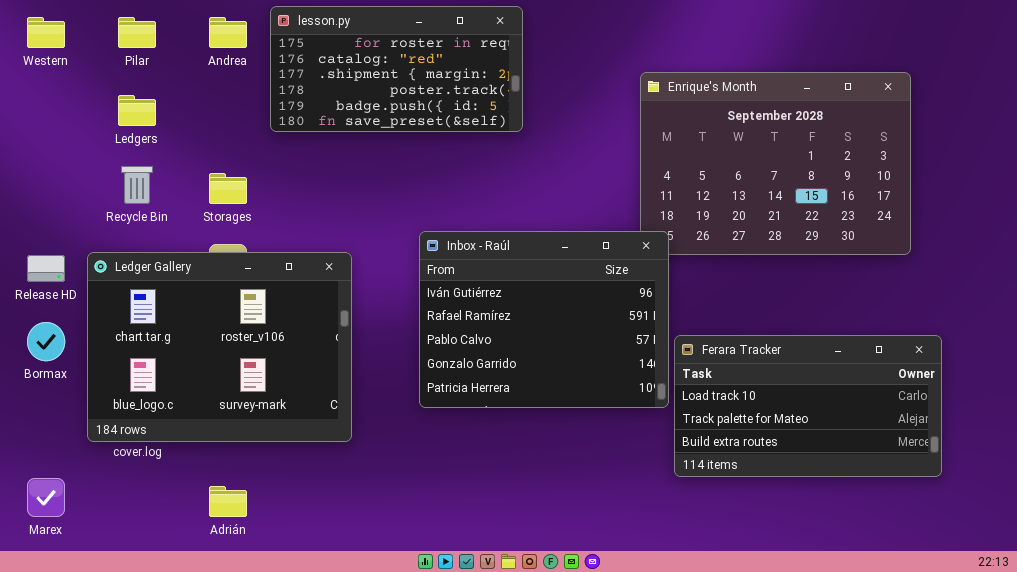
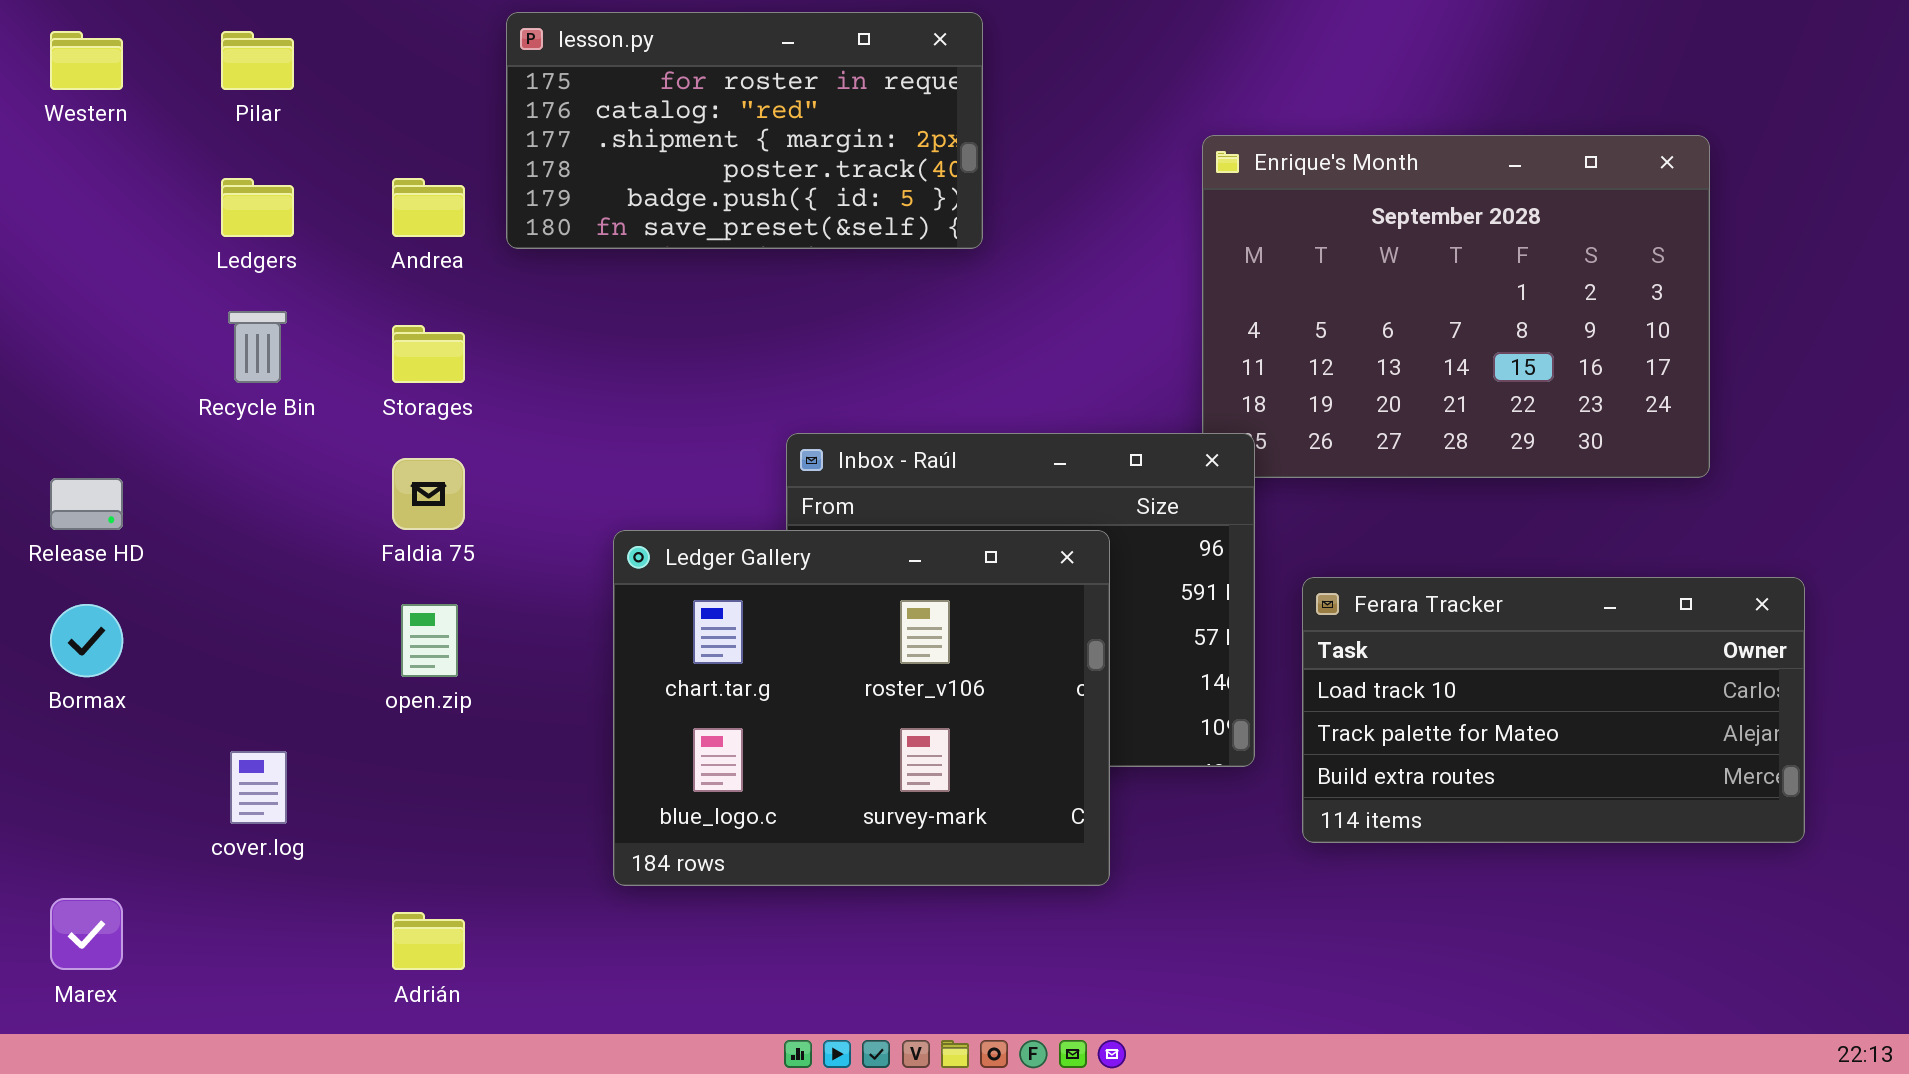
Andrea: [209,17,247,48] -> [392,178,465,237], moved
Ledger Gallery: [87,252,352,442] -> [613,530,1110,886], moved
Ferara Tracker: [674,335,942,477] -> [1302,577,1805,843], moved

